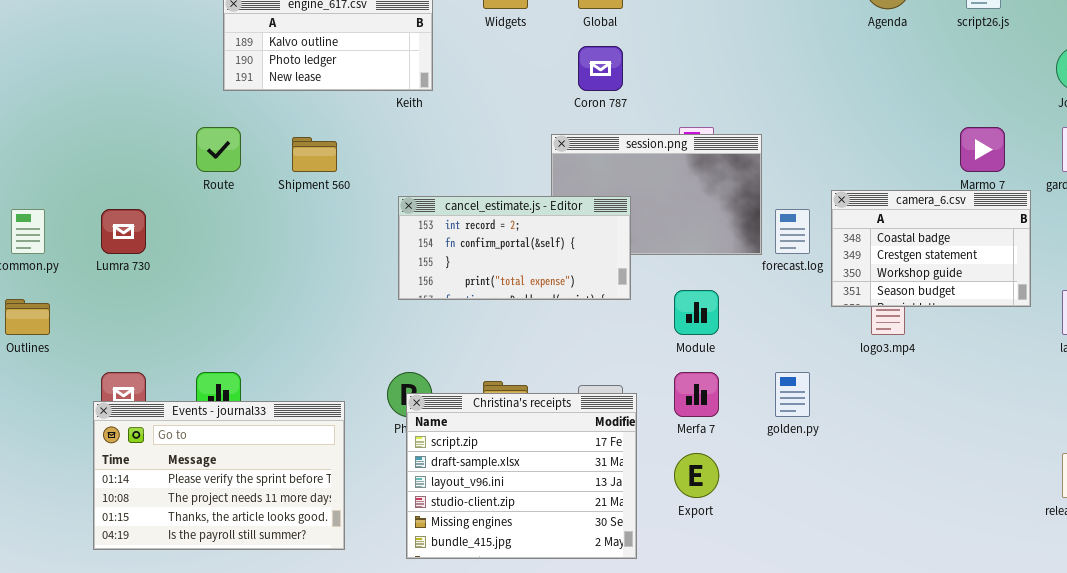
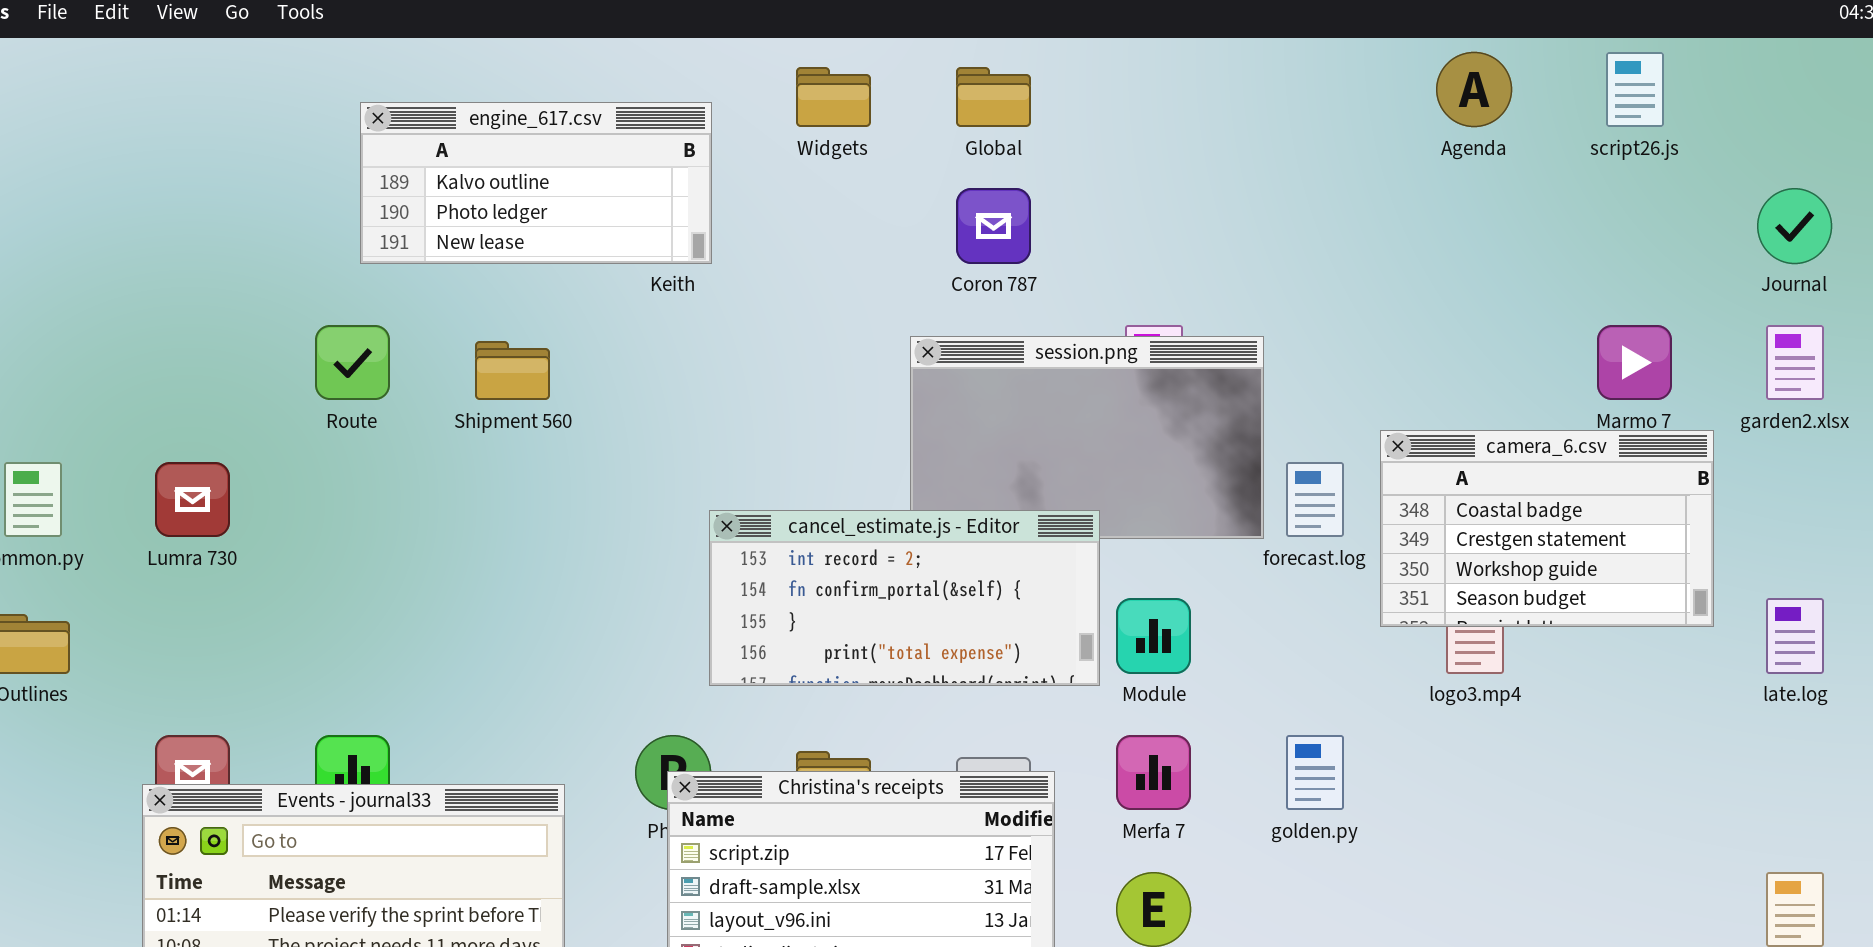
cancel_estimate.js - Editor: [398,196,631,300] -> [709,510,1100,686], moved

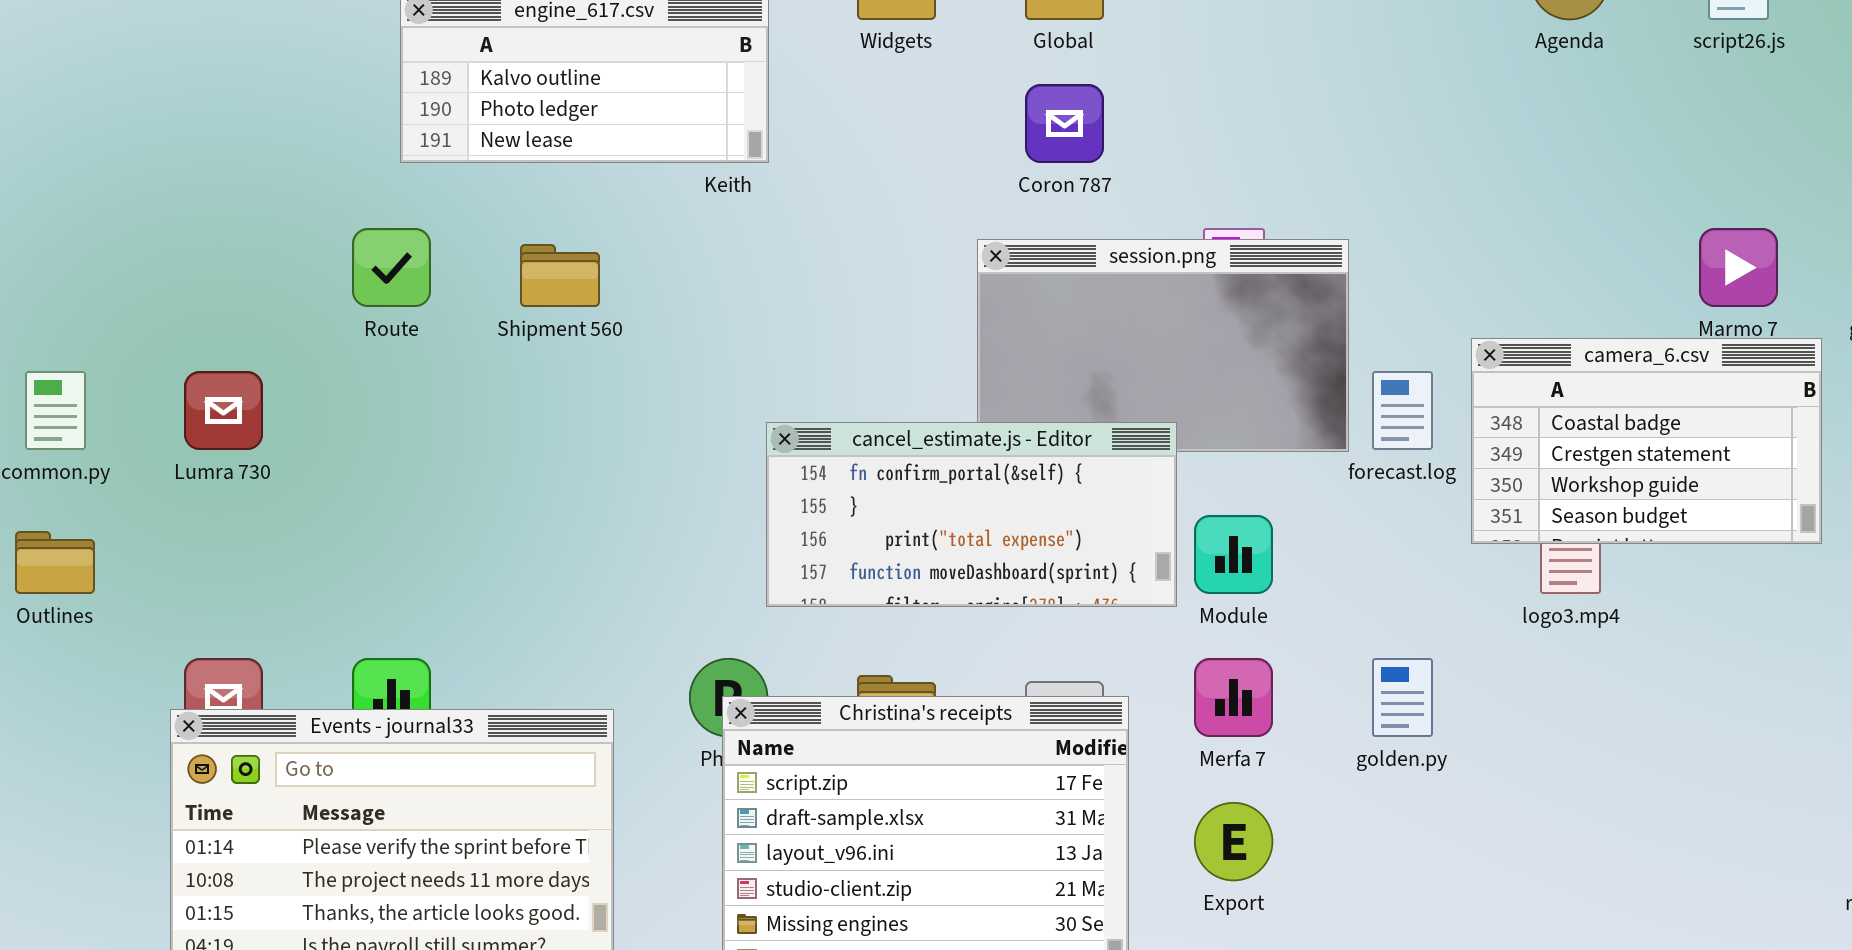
cancel_estimate.js - Editor: [709,510,1100,686] -> [766,422,1177,607], scrolled down 1 row

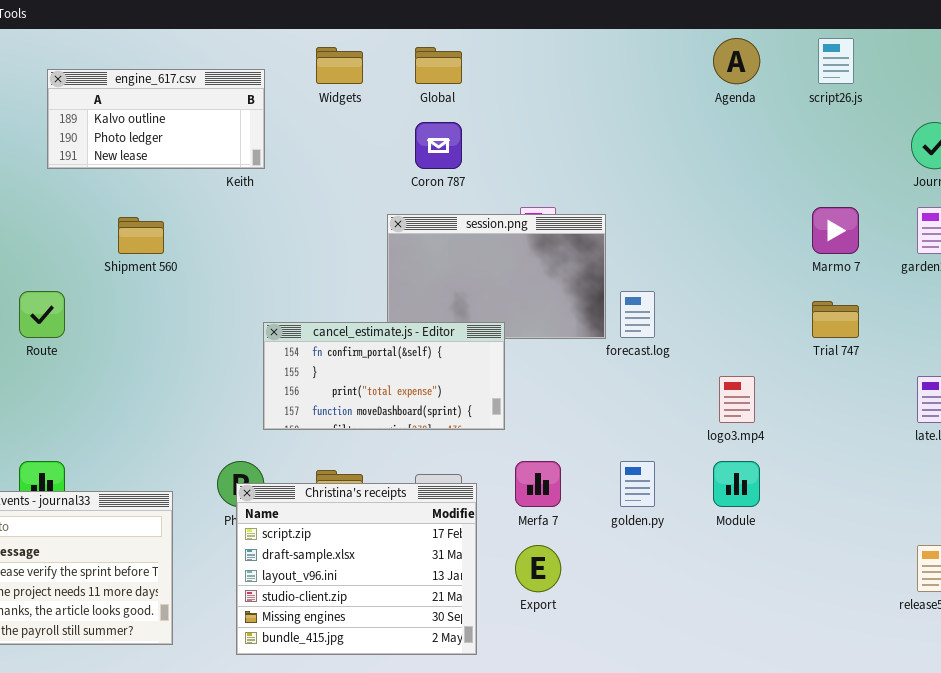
Route: [352,228,431,307] -> [19,291,65,338], moved
camera_6.csv: [1471,338,1822,544] -> none, closed
Module: [1194,515,1273,594] -> [713,461,760,507], moved

